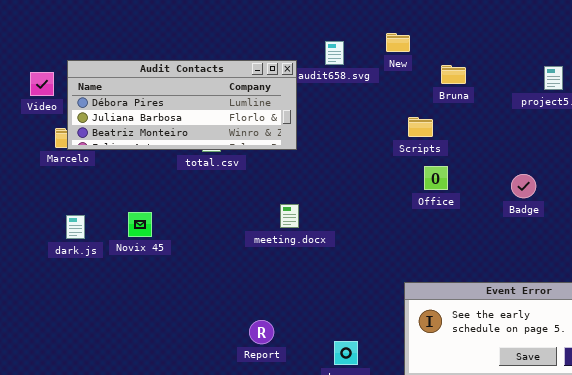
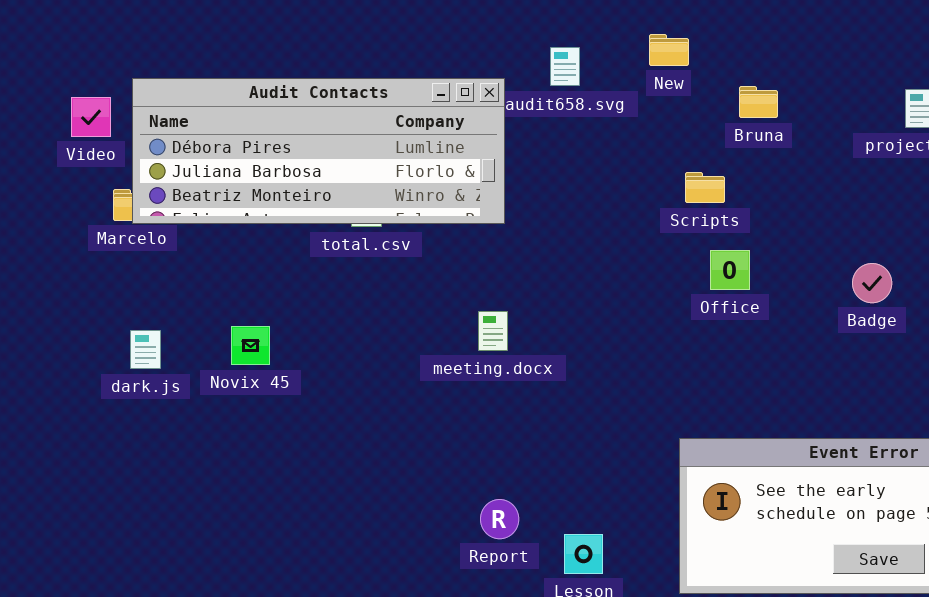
Report: [249,320,274,344] -> [480,499,519,539], moved

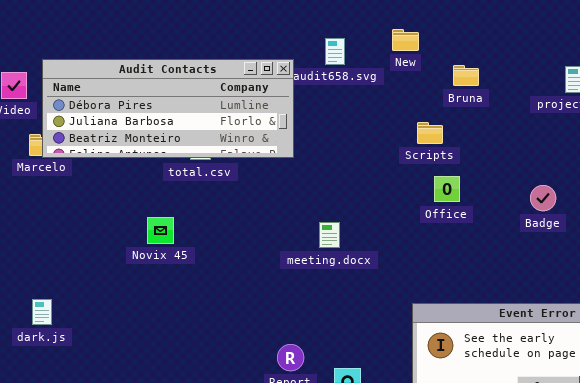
meeting.docx: [478,311,508,351] -> [319,222,340,248], moved
Novix 45: [231,326,270,365] -> [147,217,174,244], moved
dark.js: [130,330,161,369] -> [32,299,52,325], moved

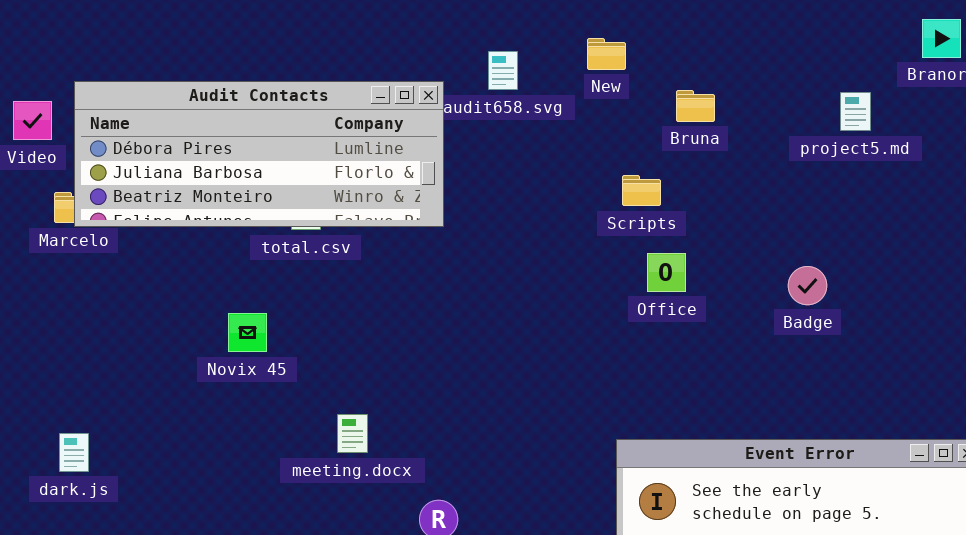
meeting.docx: [319,222,340,248] -> [337,414,368,453], moved

